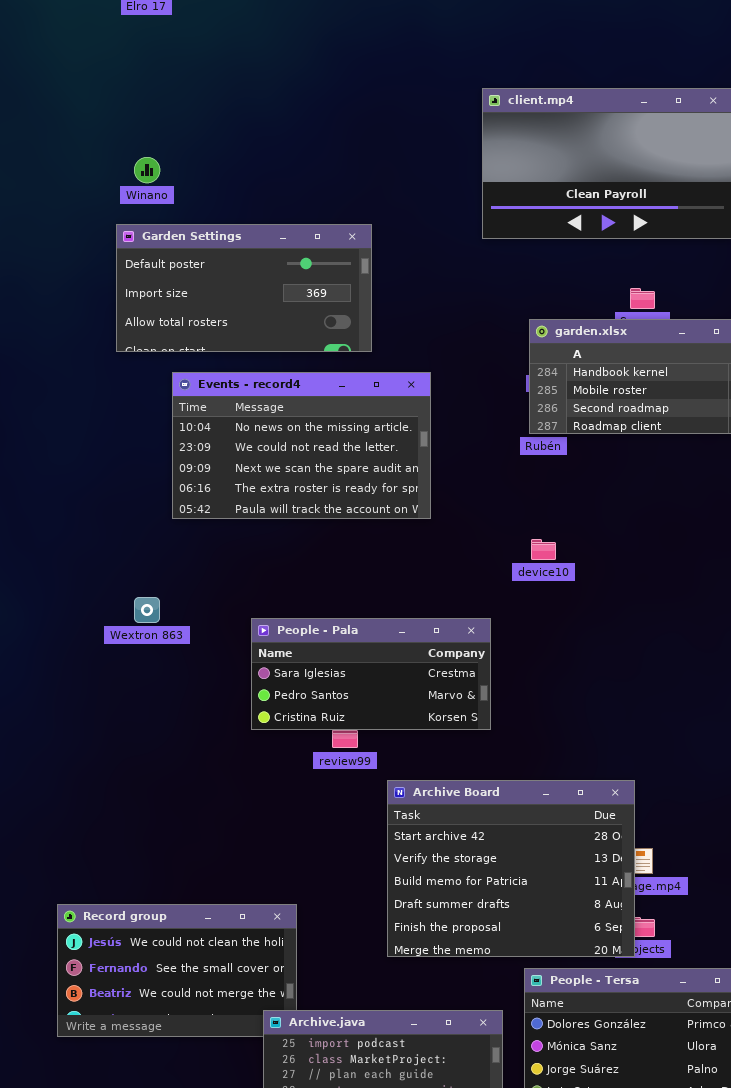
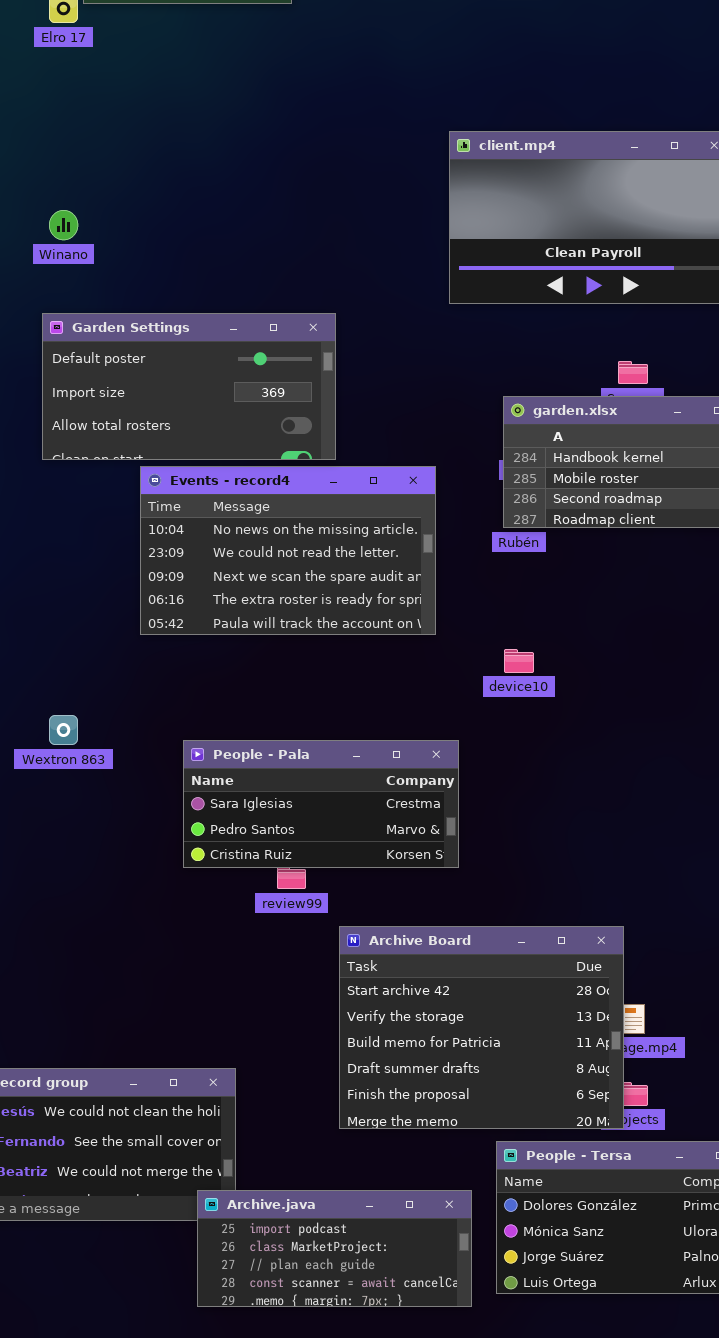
Garden Settings: [116,224,372,352] -> [42,313,336,460], moved
Events - record4: [172,372,431,519] -> [140,466,436,635], moved

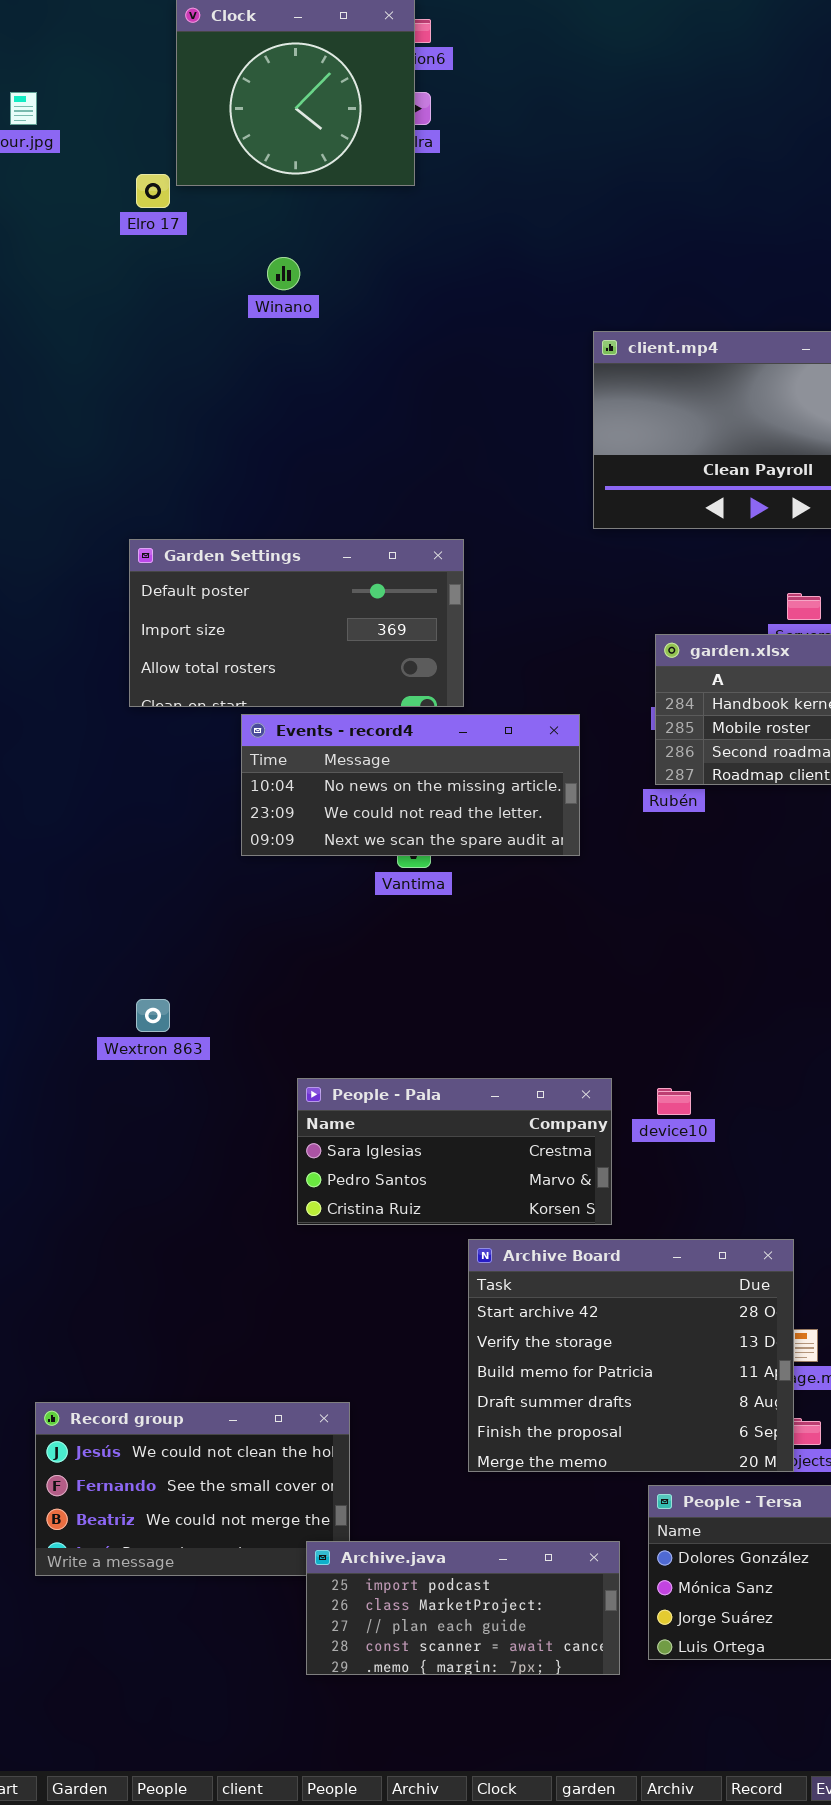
Winano: [49,210,78,240] -> [267,257,300,290], moved
Events - record4: [140,466,436,635] -> [241,714,580,856], resized
device10: [504,649,534,673] -> [657,1088,691,1115], moved
People - Pala: [183,740,459,868] -> [297,1078,612,1225], moved

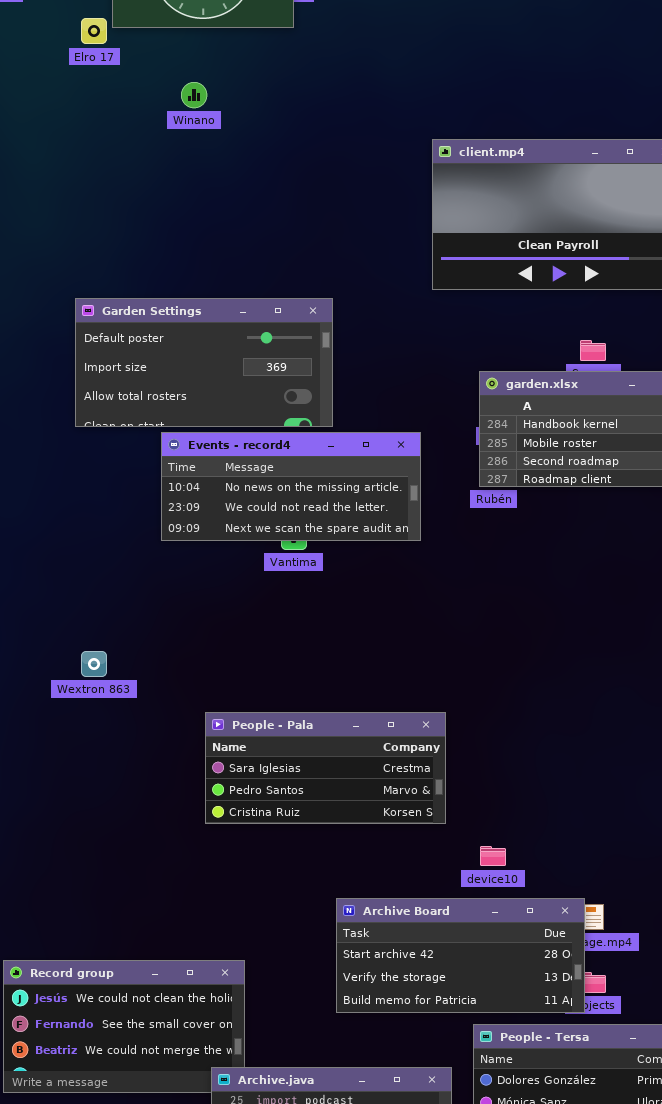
device10: [657,1088,691,1115] -> [480,846,506,866], moved
Archive Board: [468,1239,794,1472] -> [336,898,585,1013], resized

